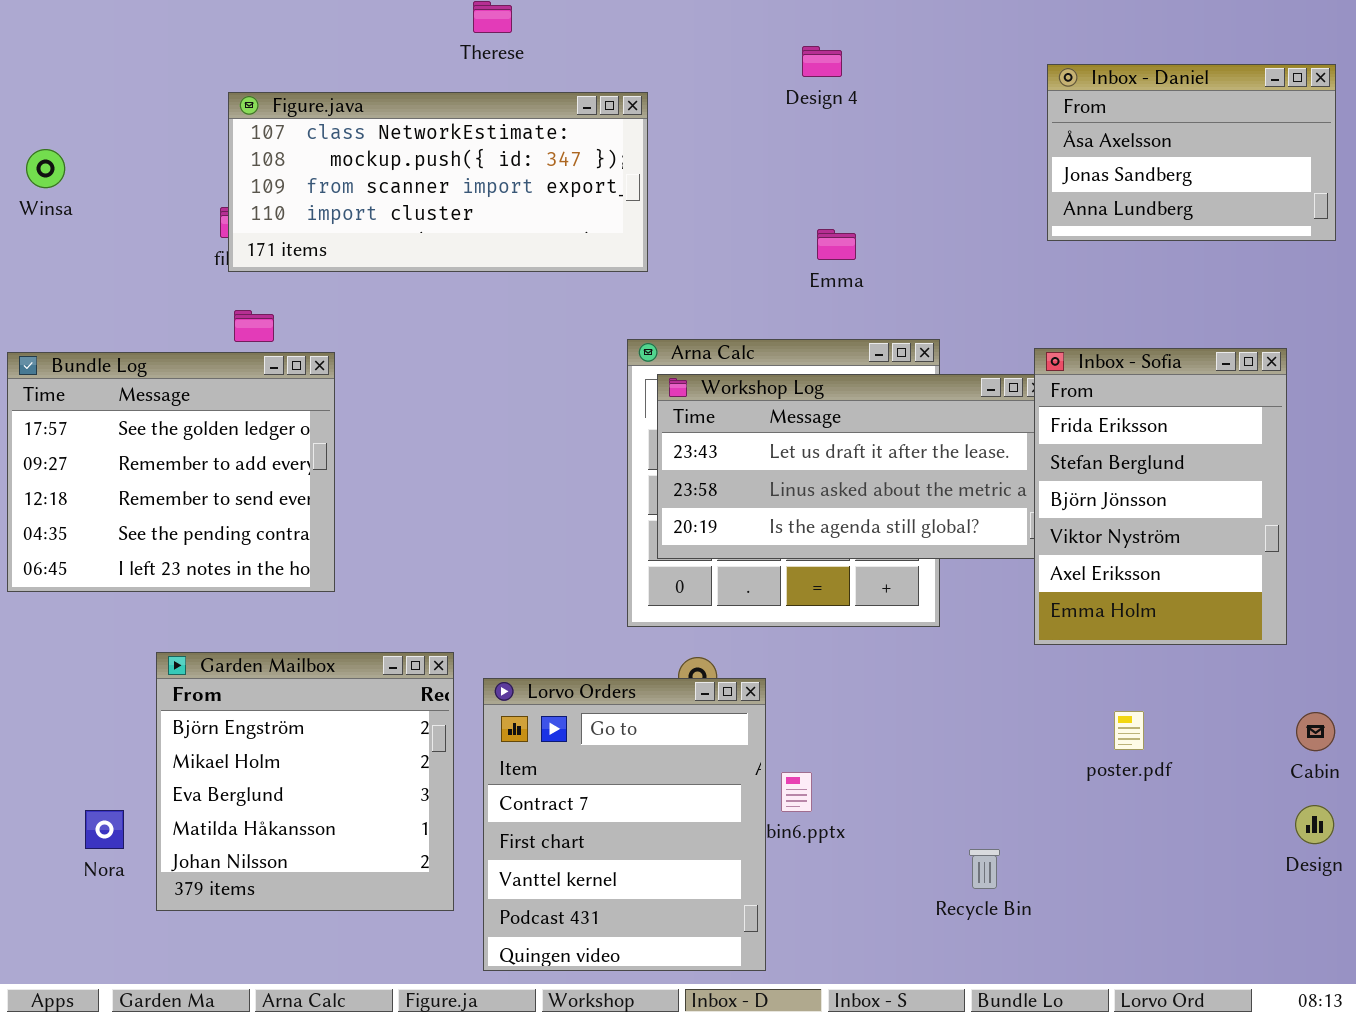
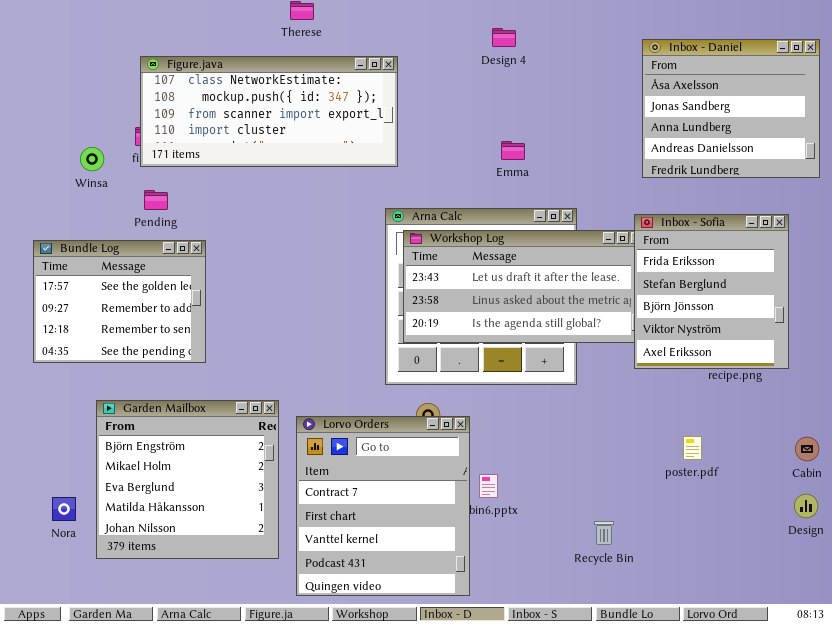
Inbox - Daniel: [1047,64,1336,241] -> [642,39,820,178], resized
Winsa: [26,149,65,188] -> [80,147,104,171], moved
Inbox - Sofia: [1034,348,1287,645] -> [634,214,789,369], resized
Bundle Log: [7,352,335,592] -> [33,240,206,363], resized

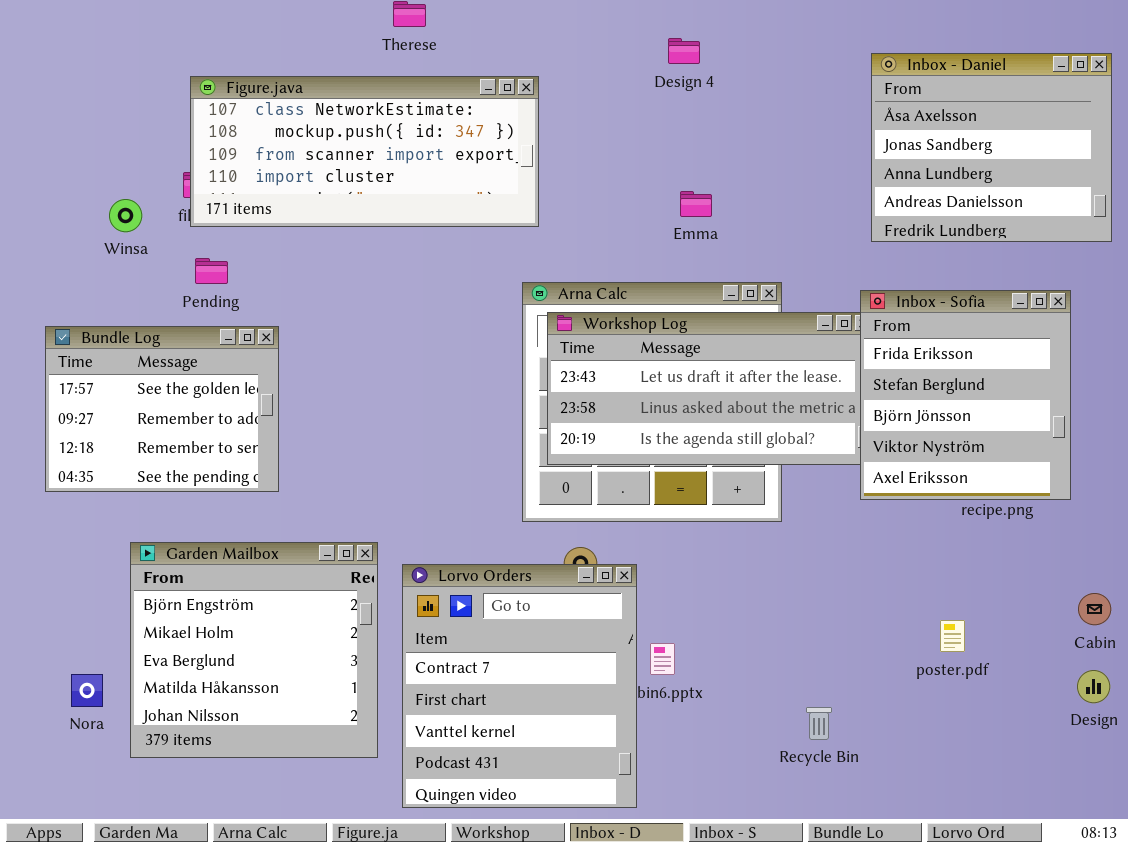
poster.pdf: [683,436,702,460] -> [940,620,965,652], moved

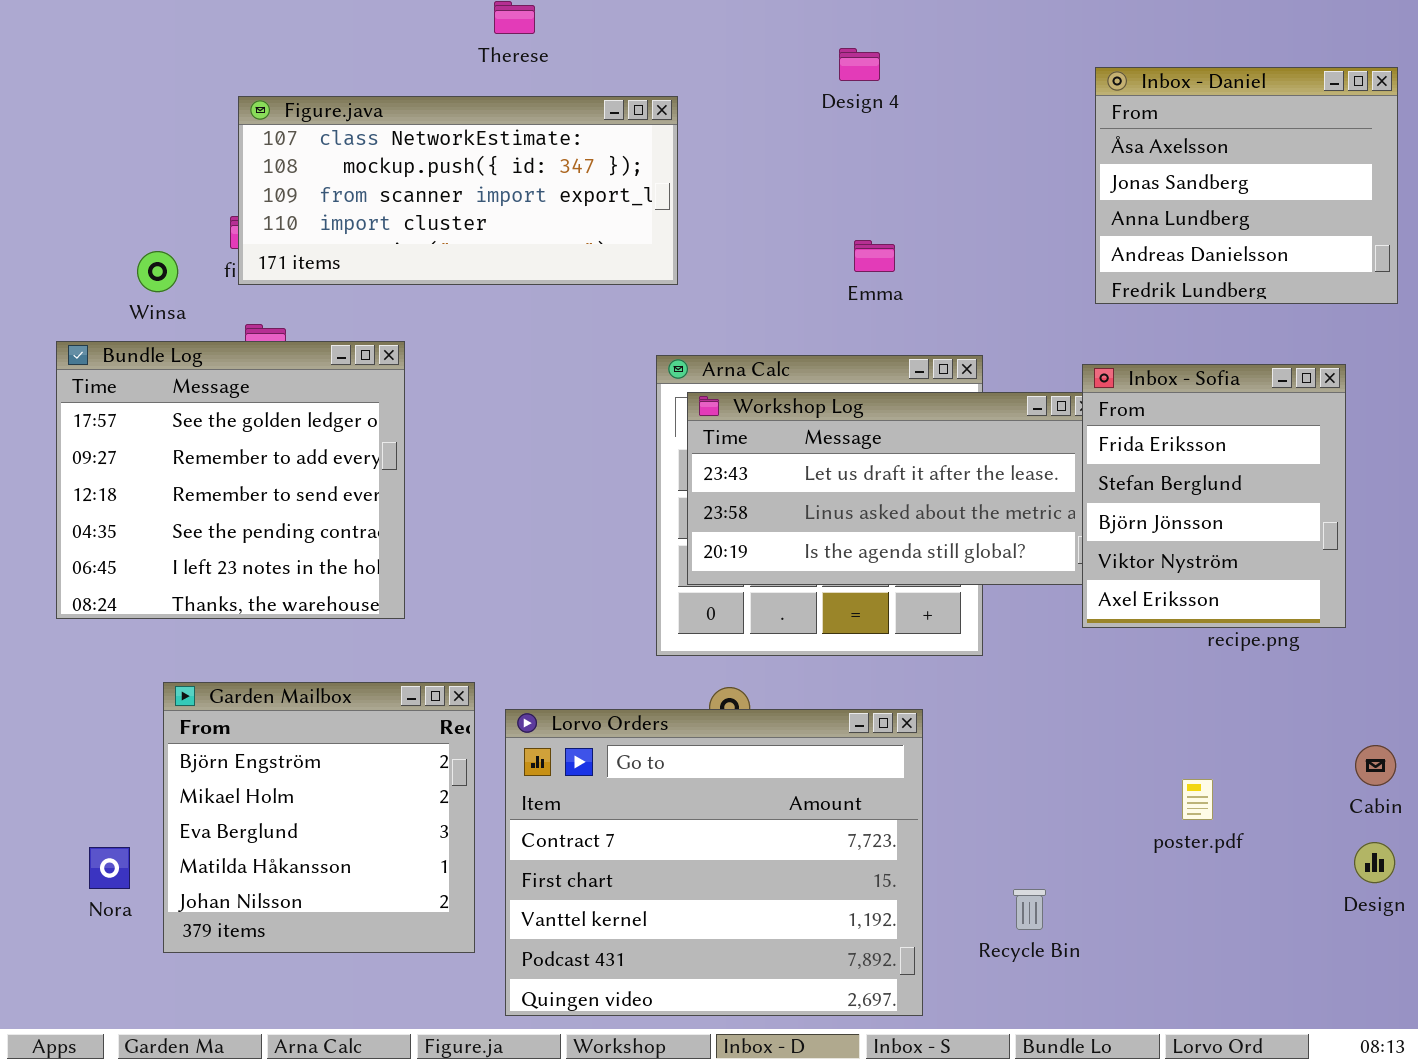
Bundle Log: [45,326,279,492] -> [56,341,405,619], resized
Lorvo Orders: [402,564,637,808] -> [505,709,923,1016], resized

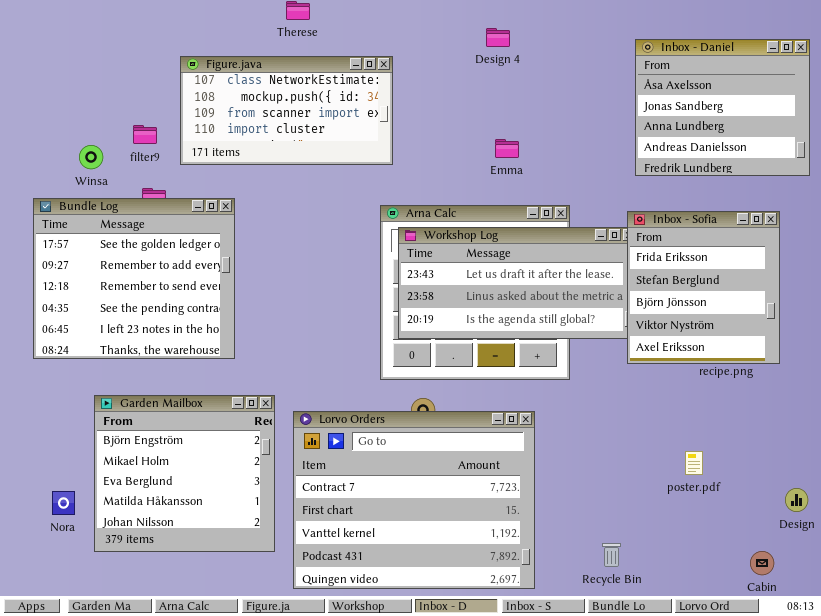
Figure.java: [238,96,678,285] -> [180,56,393,165], resized
Cabin: [1355,745,1396,786] -> [750,551,774,575], moved
Recycle Bin: [1013,889,1046,930] -> [602,543,621,567], moved

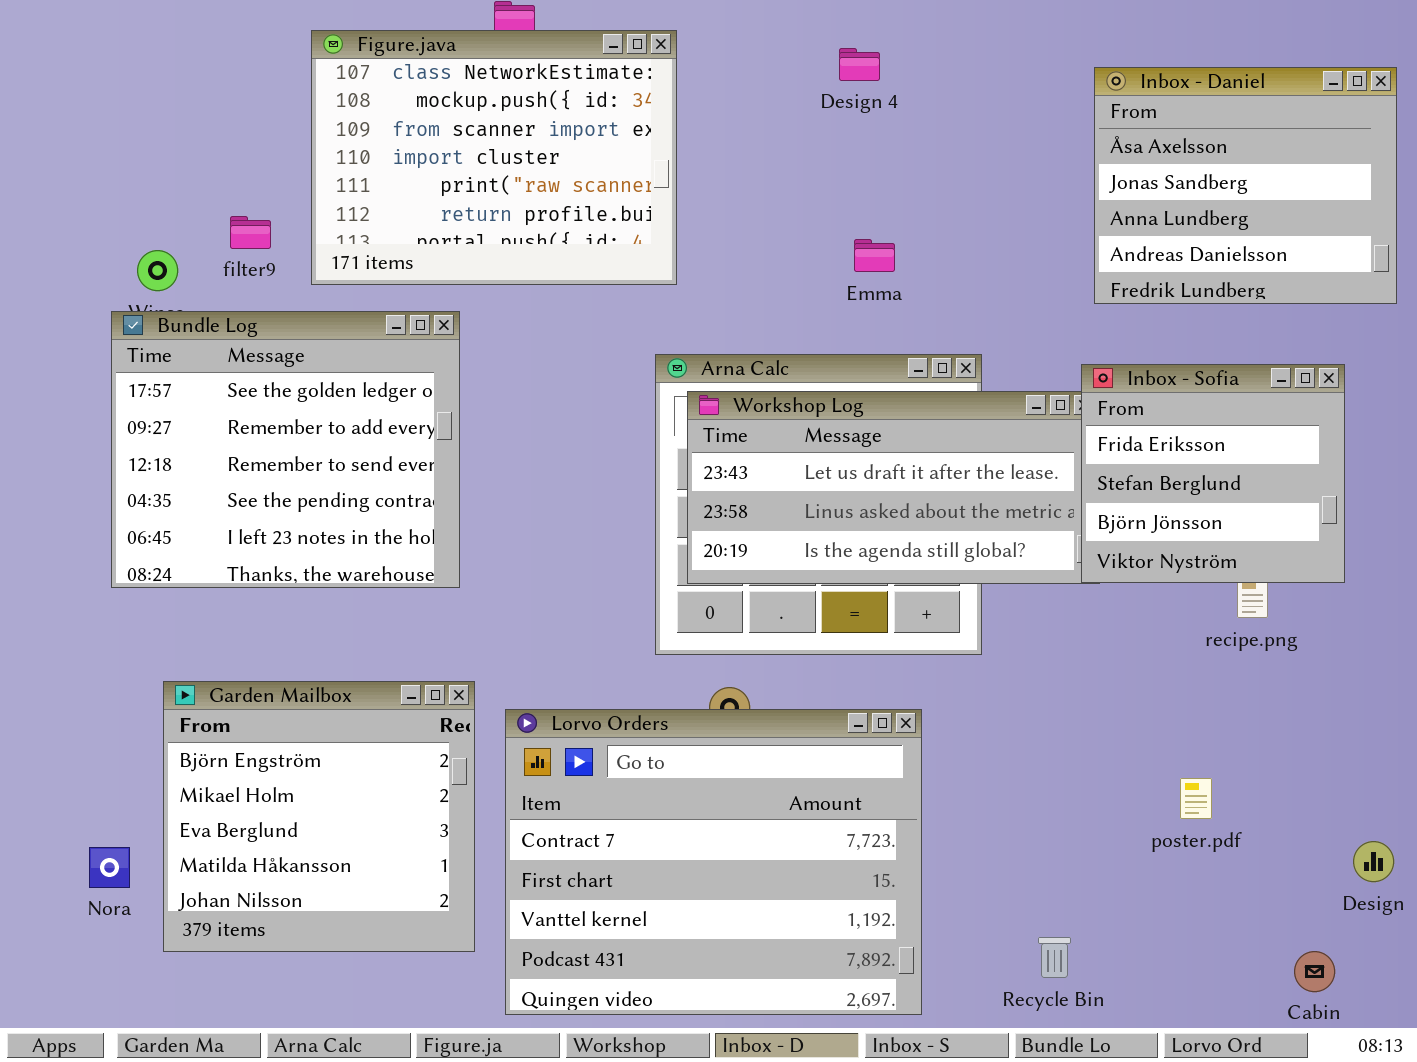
Figure.java: [180,56,393,165] -> [311,30,677,285], resized
Bundle Log: [33,198,235,359] -> [111,311,460,588], moved
Inbox - Sofia: [627,211,780,364] -> [1081,364,1345,583], resized

